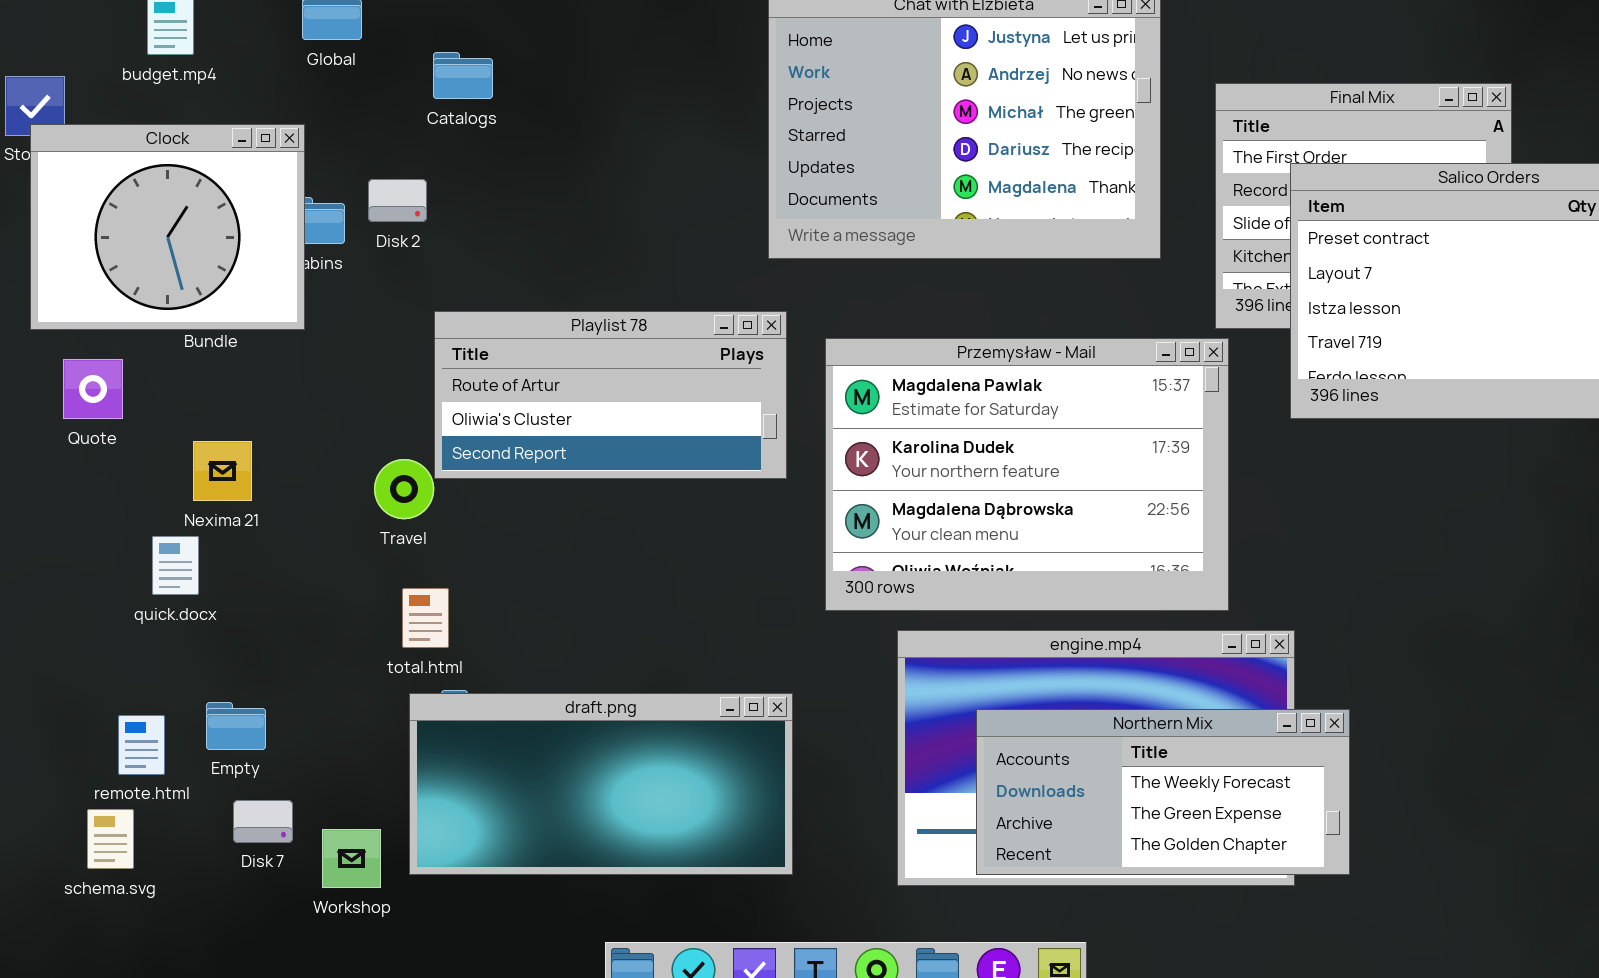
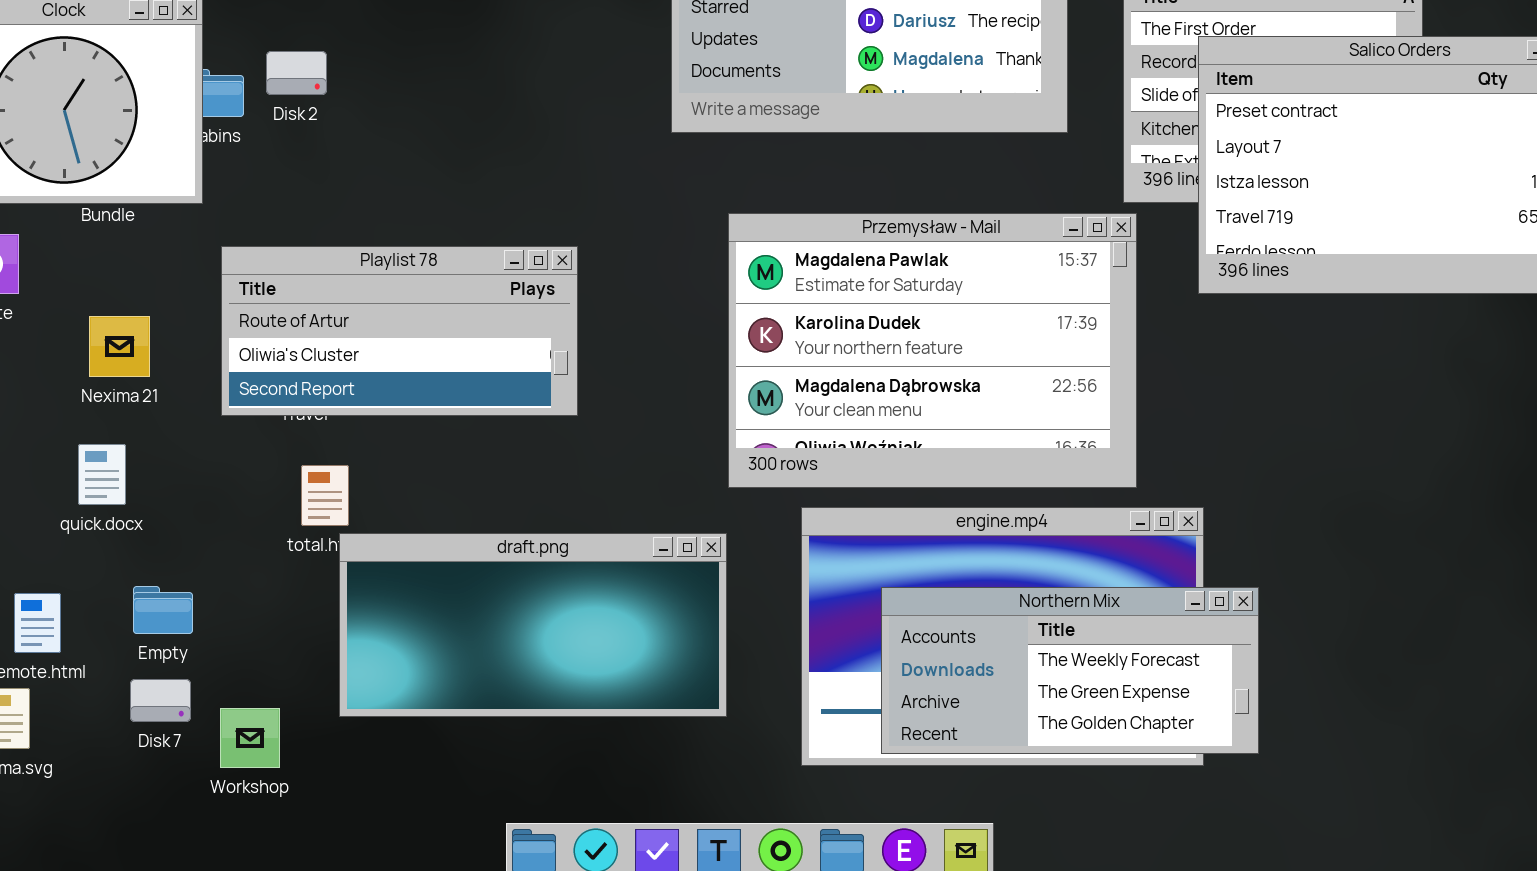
Playlist 78: [434,311,787,479] -> [221,246,578,416], moved
quick.docx: [152,536,199,595] -> [78,444,126,505], moved
draft.png: [409,693,793,875] -> [339,533,727,717], moved
Empty: [206,702,266,750] -> [133,586,193,634], moved

